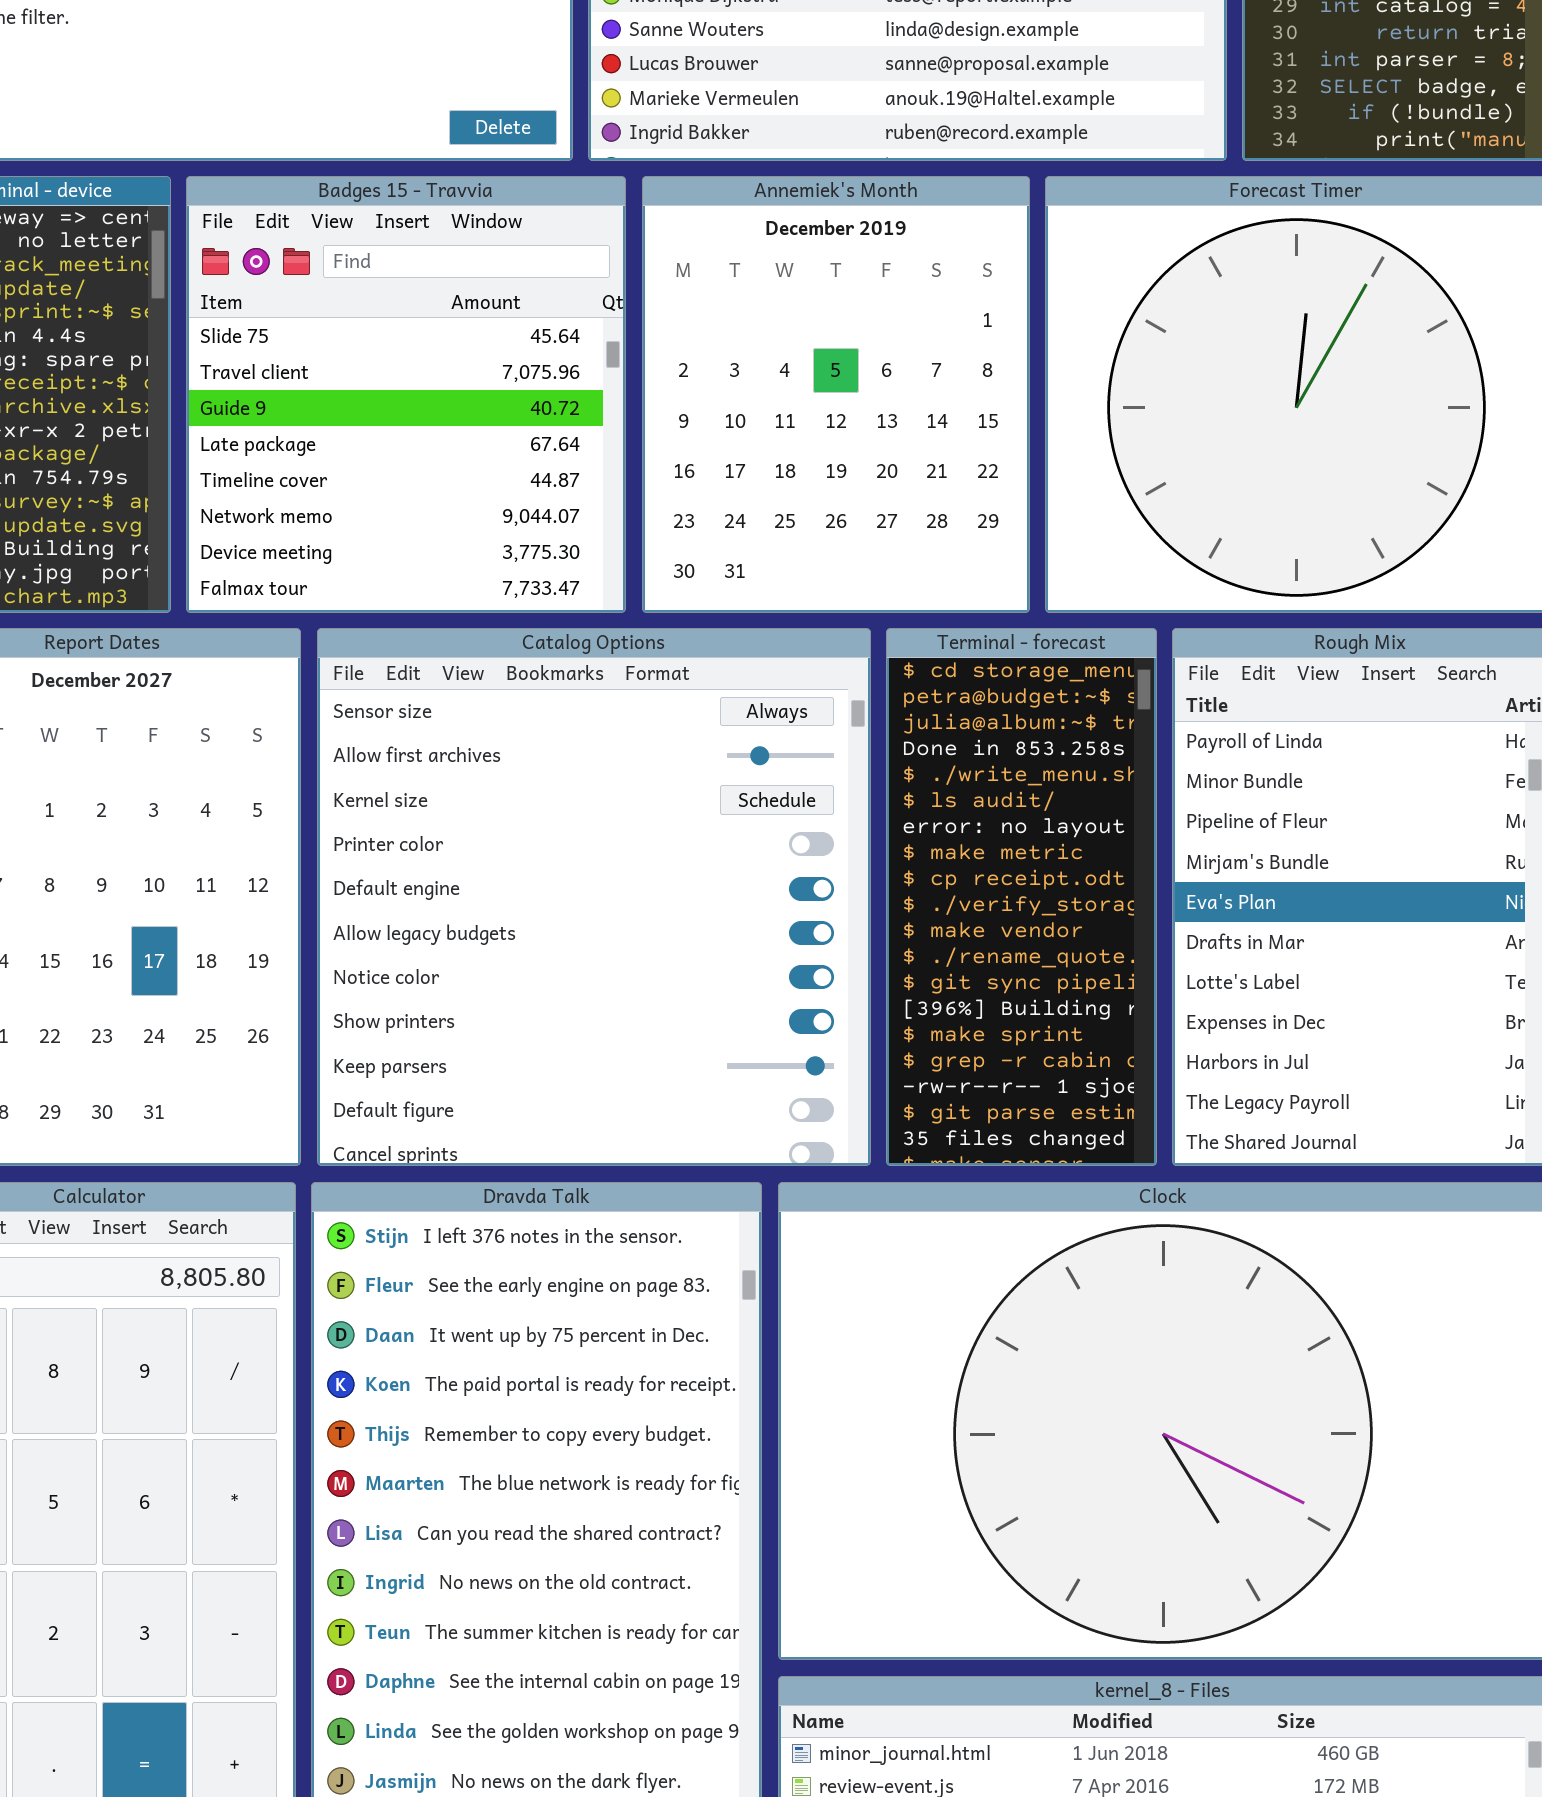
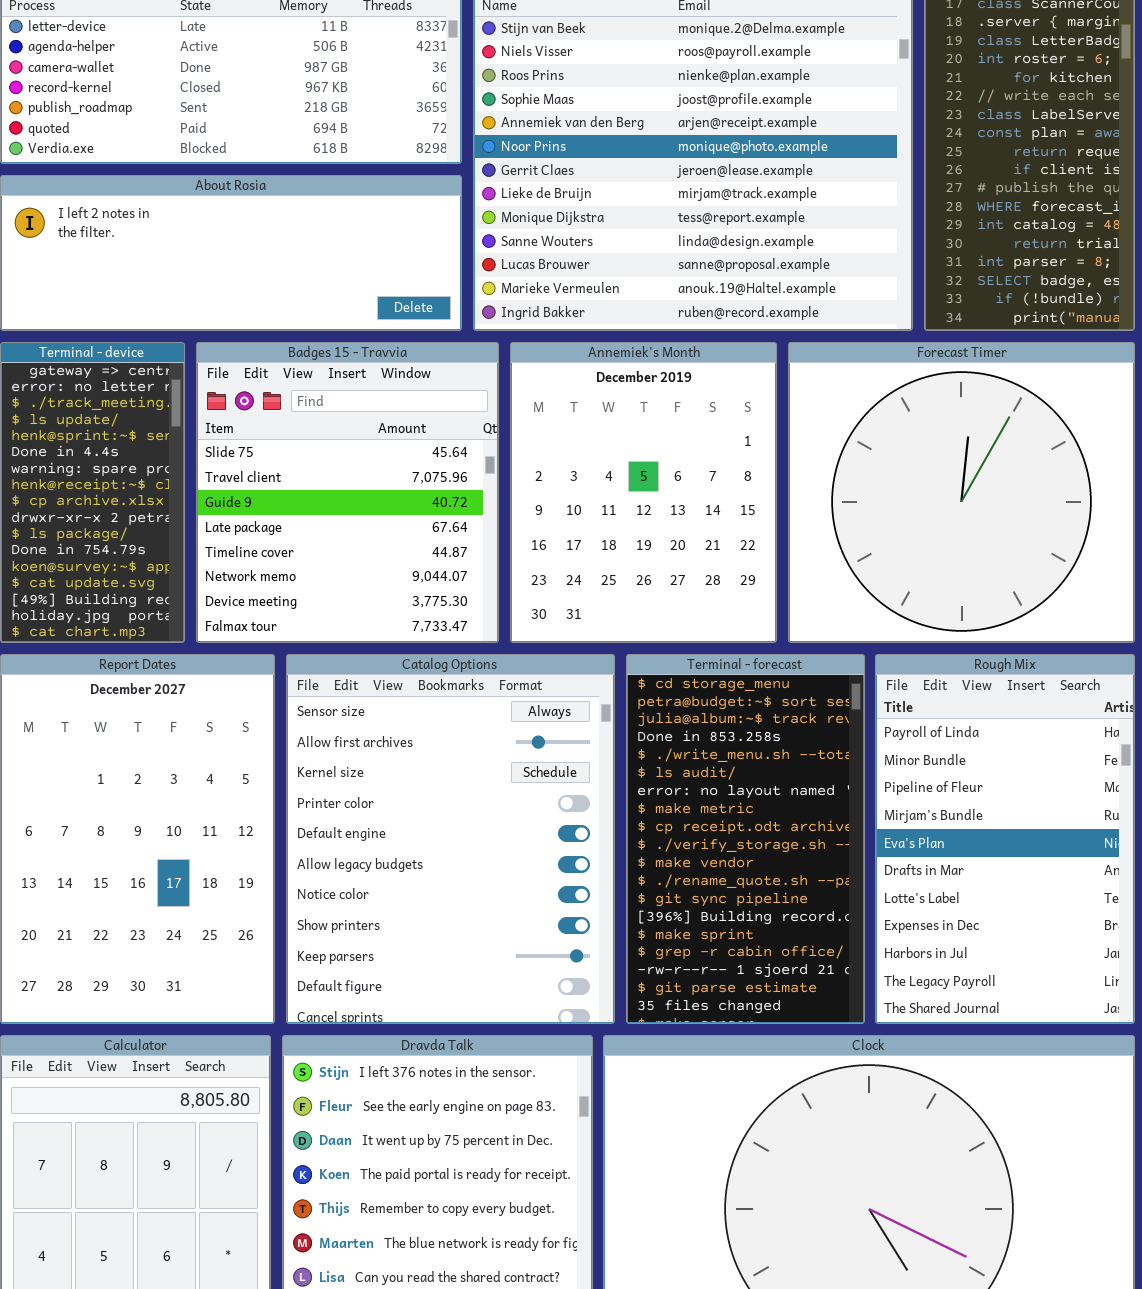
Catalog Options: [317,628,871,1166] -> [286,654,615,1024], resized
Terminal - forecast: [886,628,1157,1166] -> [626,654,865,1024], resized

